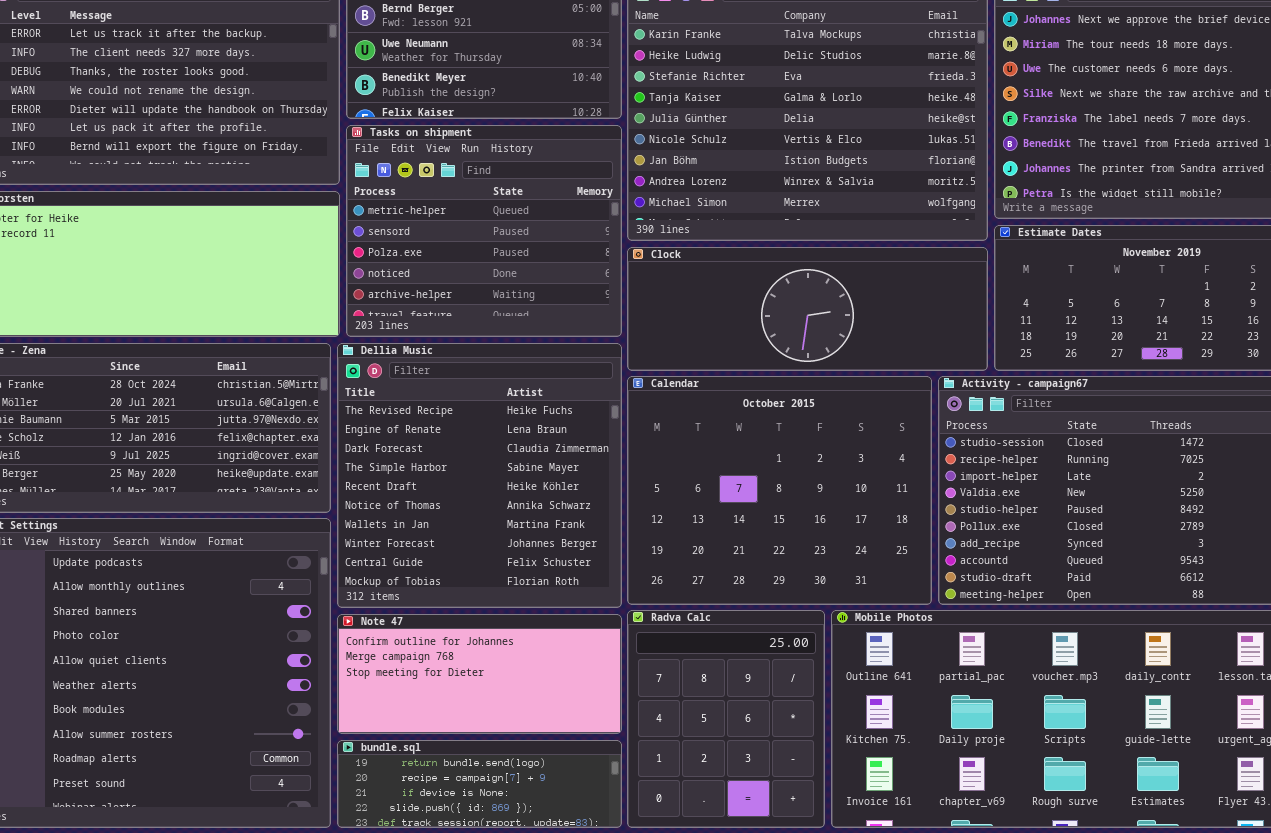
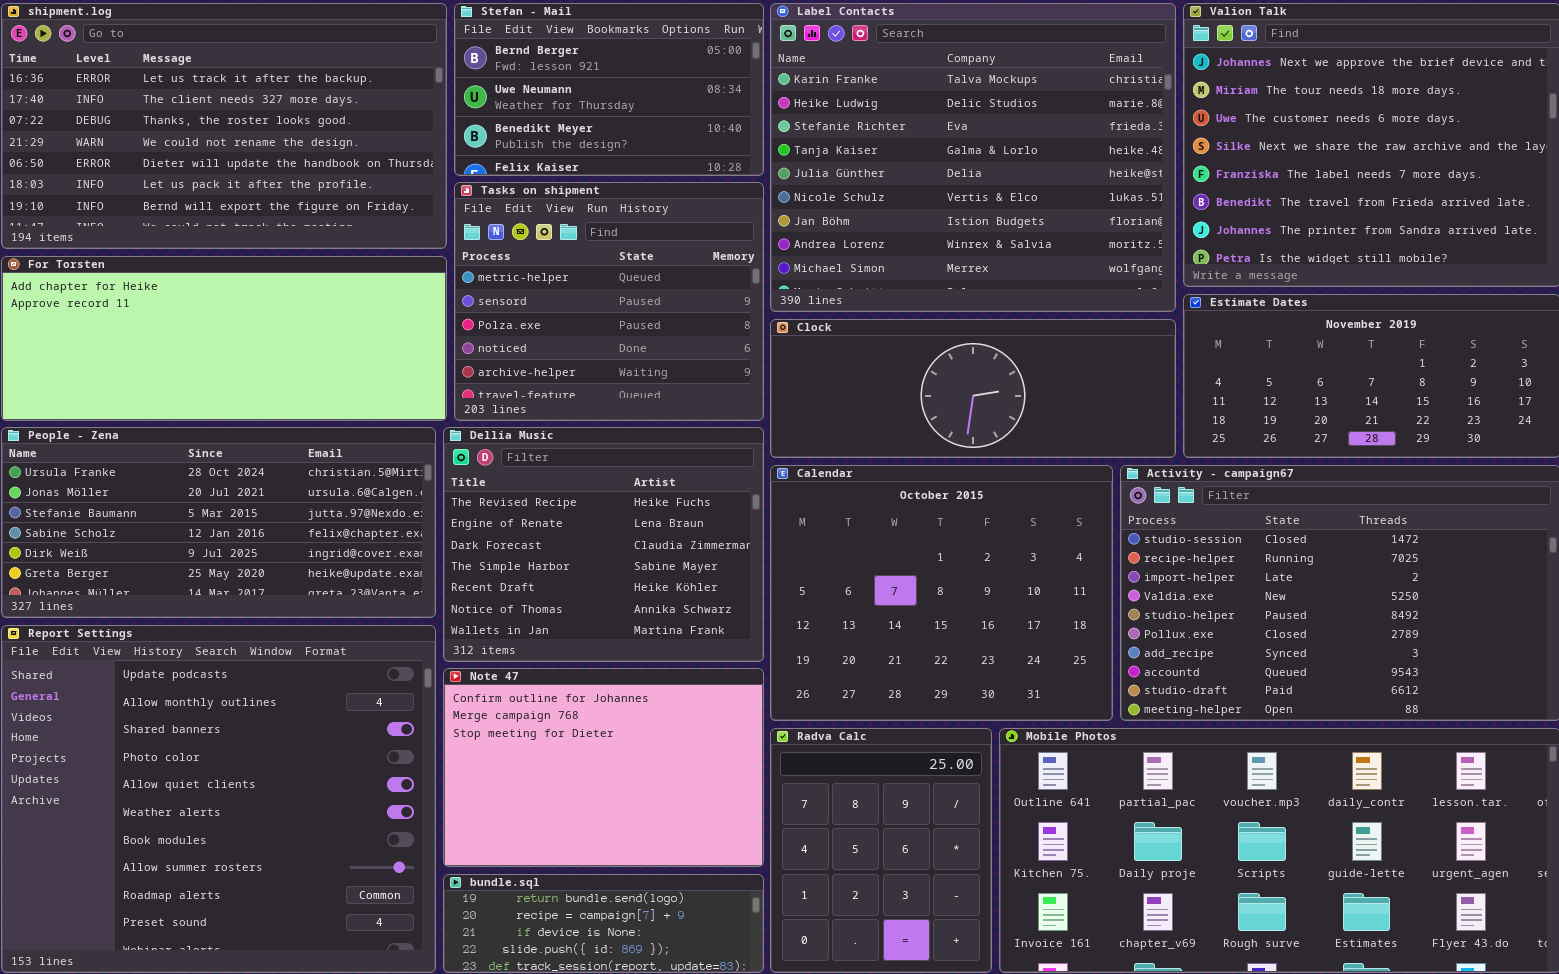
Dellia Music: [337,343,622,608] -> [443,427,764,662], resized
Note 47: [337,614,622,734] -> [443,668,764,867], resized

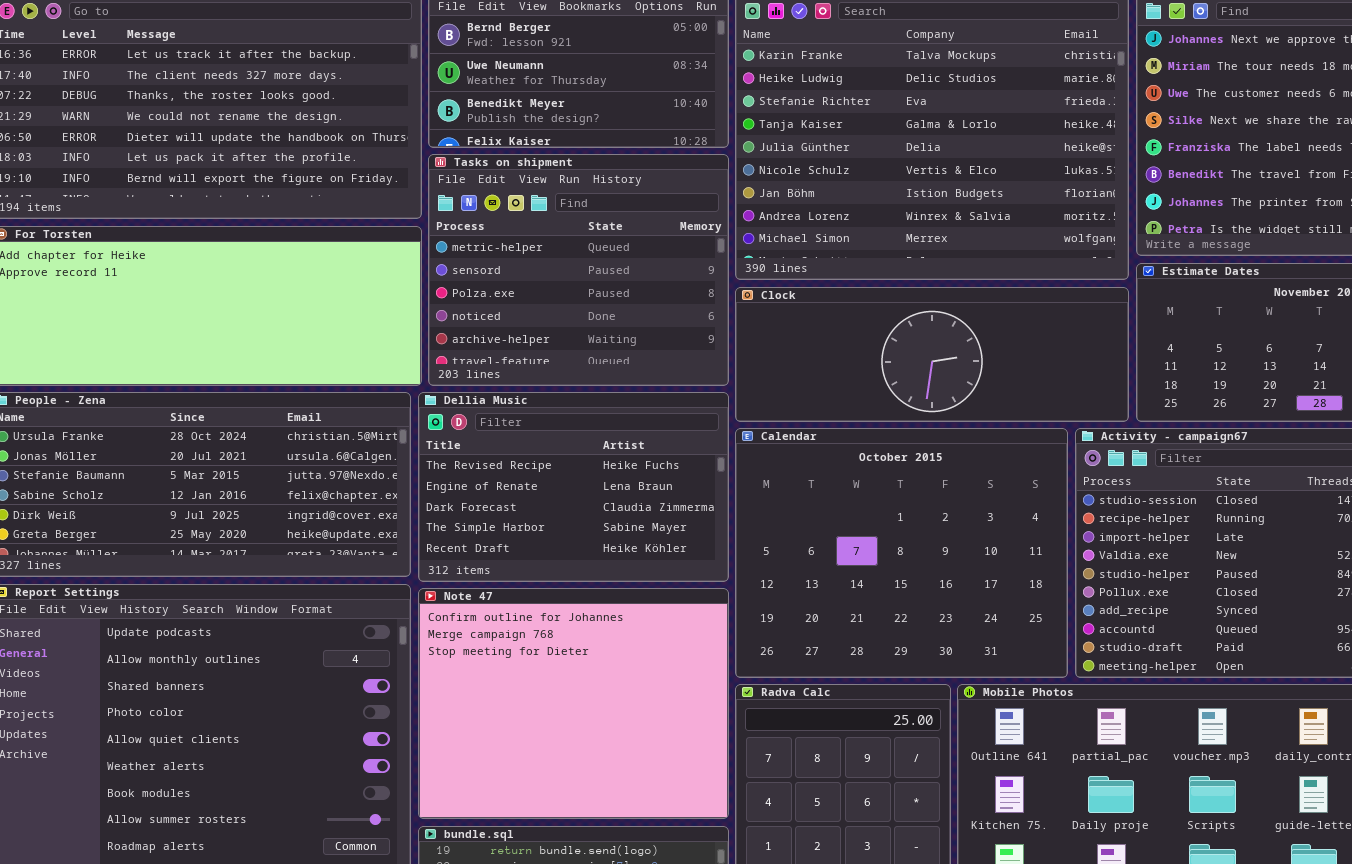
Dellia Music: [443,427,764,662] -> [418,392,729,582], resized
Note 47: [443,668,764,867] -> [418,588,729,819], resized

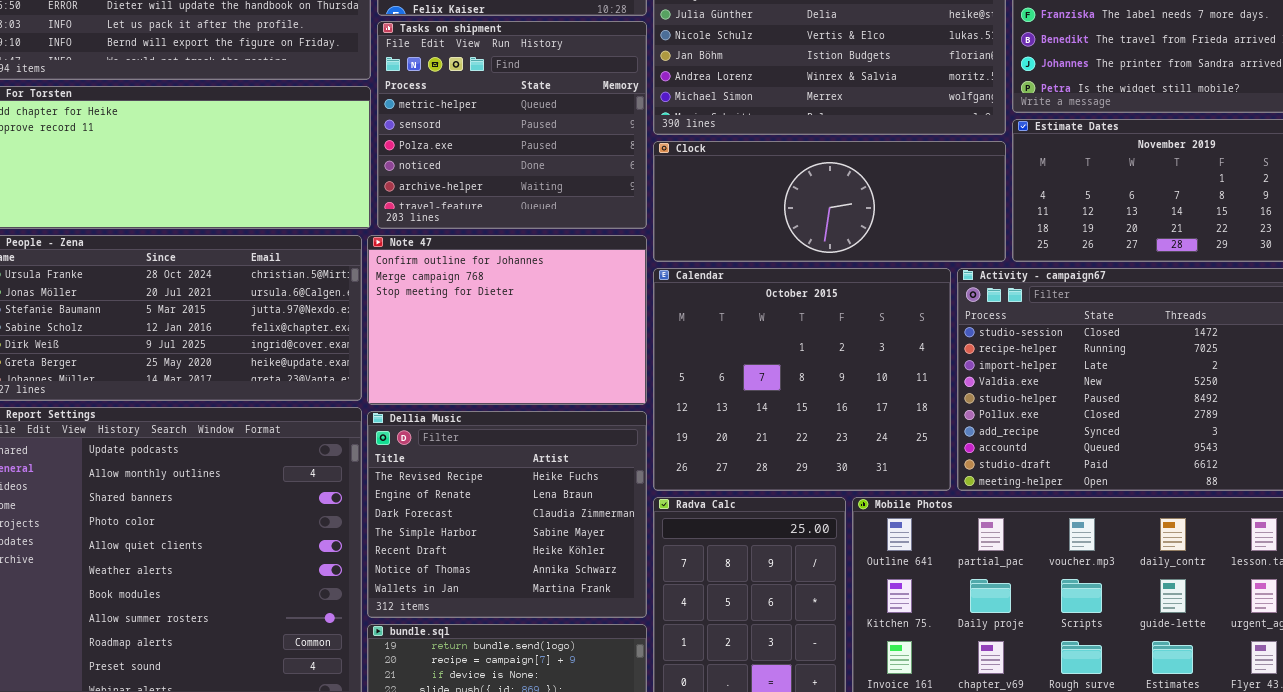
Dellia Music: [418,392,729,582] -> [367,411,647,618], moved, resized
Note 47: [418,588,729,819] -> [367,235,647,405], moved, resized

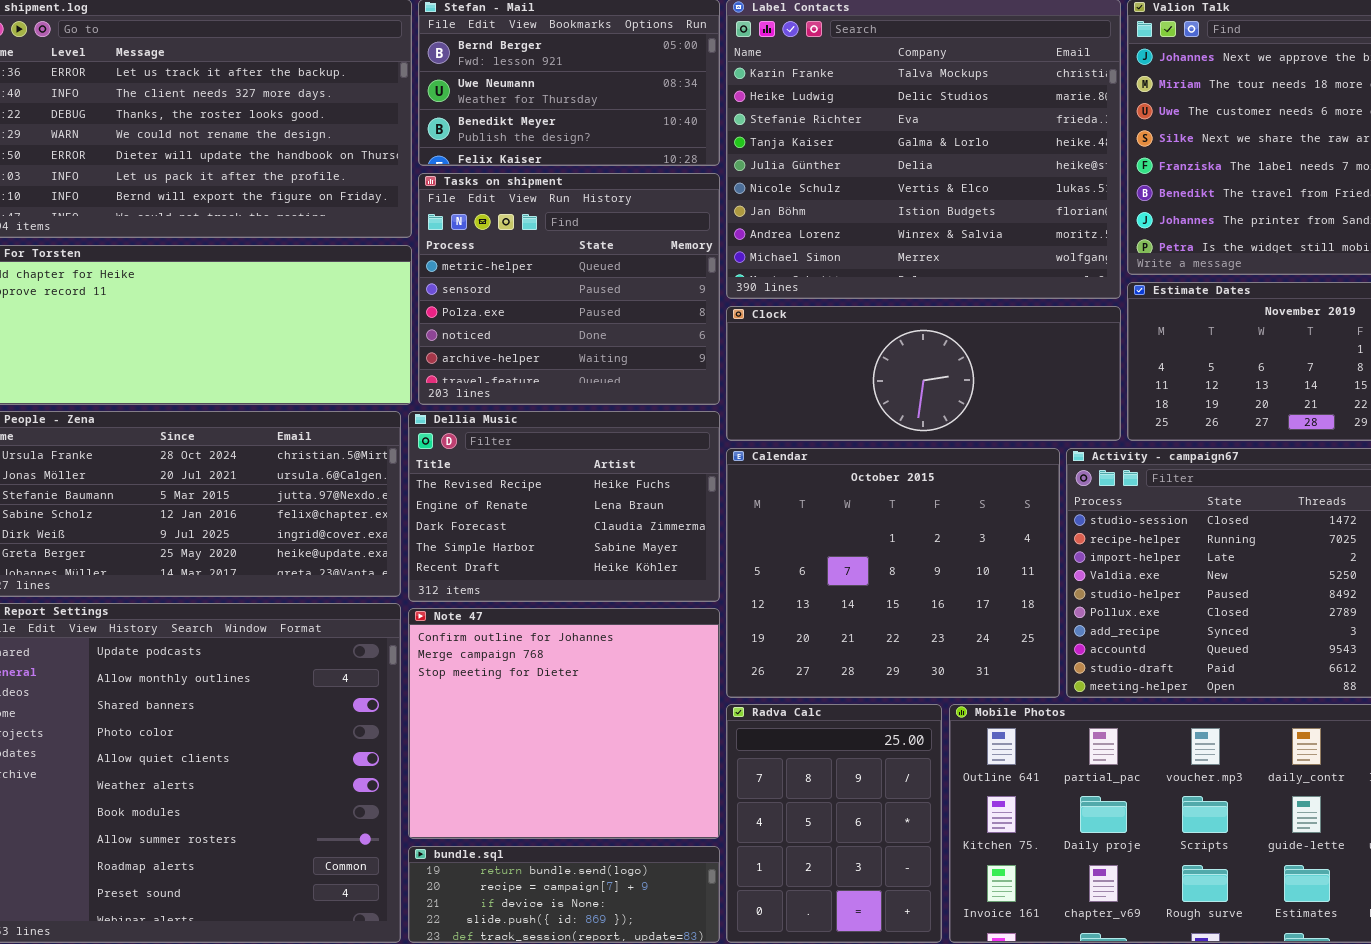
Note 47: [367,235,647,405] -> [408,608,720,839], moved, resized
Dellia Music: [367,411,647,618] -> [408,411,720,602], moved, resized

